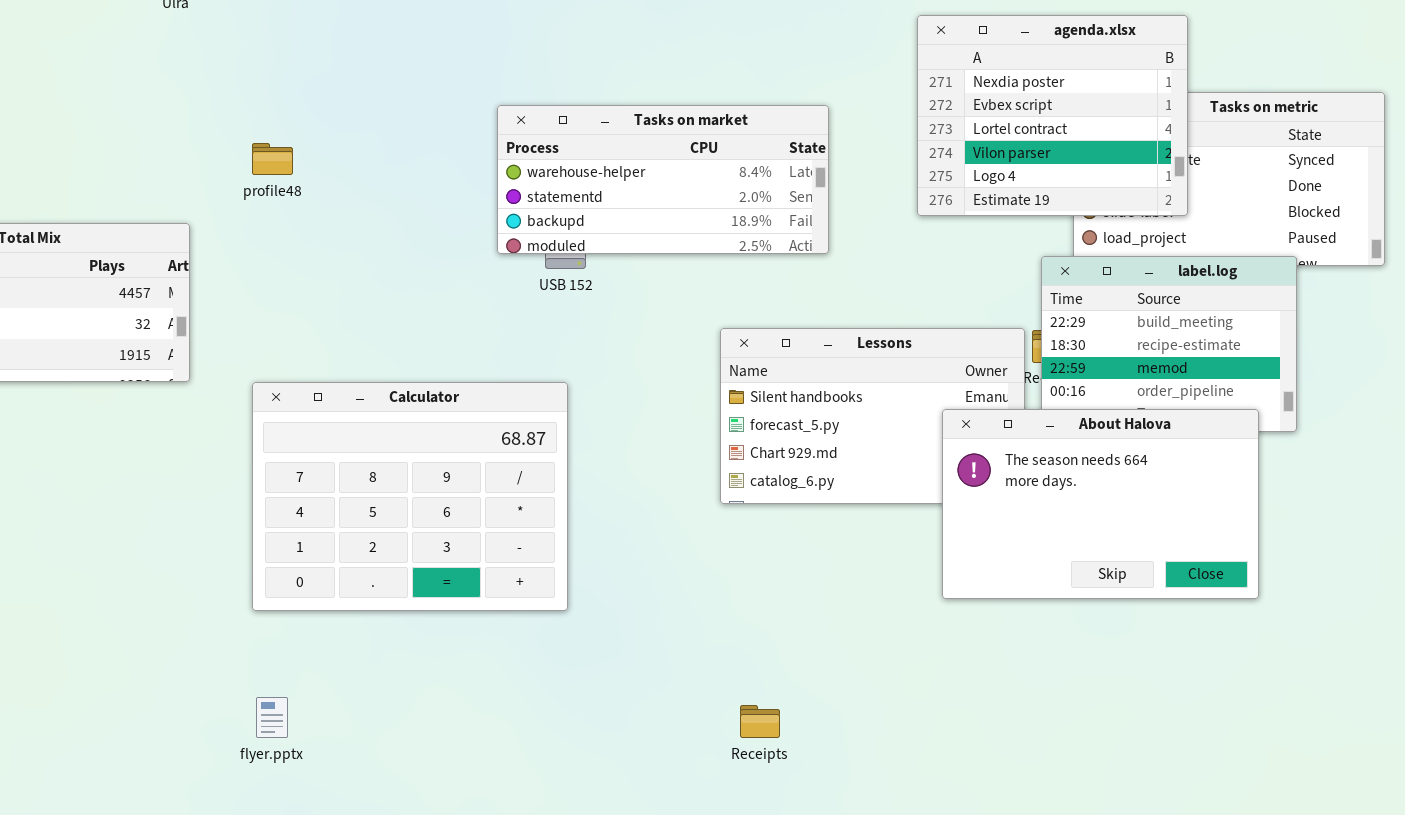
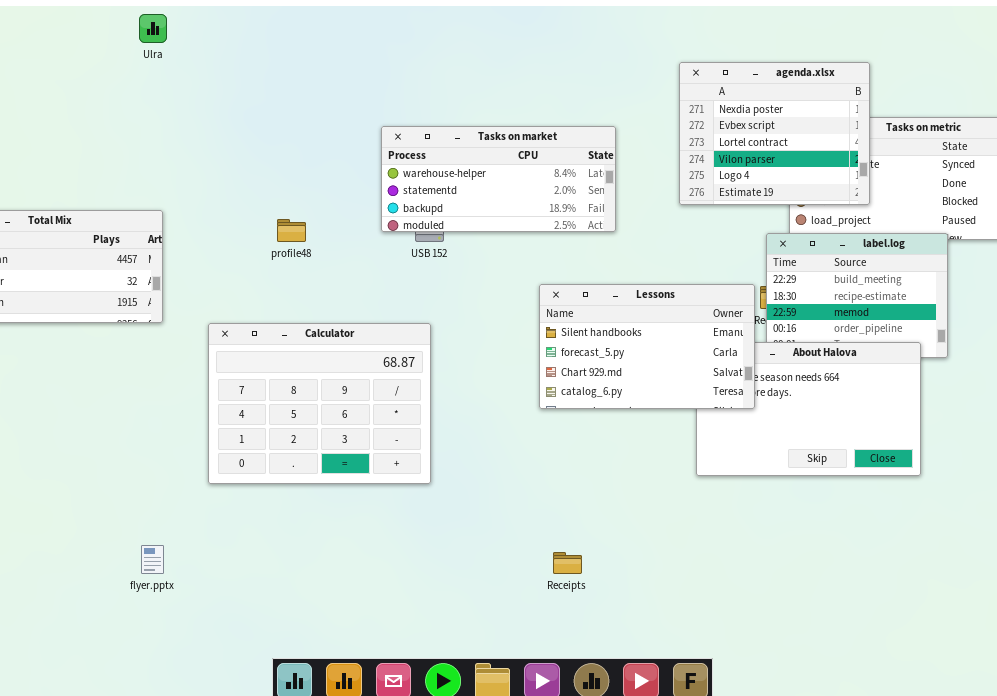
profile48: [252,143,293,175] -> [277,219,306,242], moved
Lessons: [720,328,1025,504] -> [539,284,755,409], raised
flyer.pptx: [256,697,288,738] -> [141,545,164,574], moved

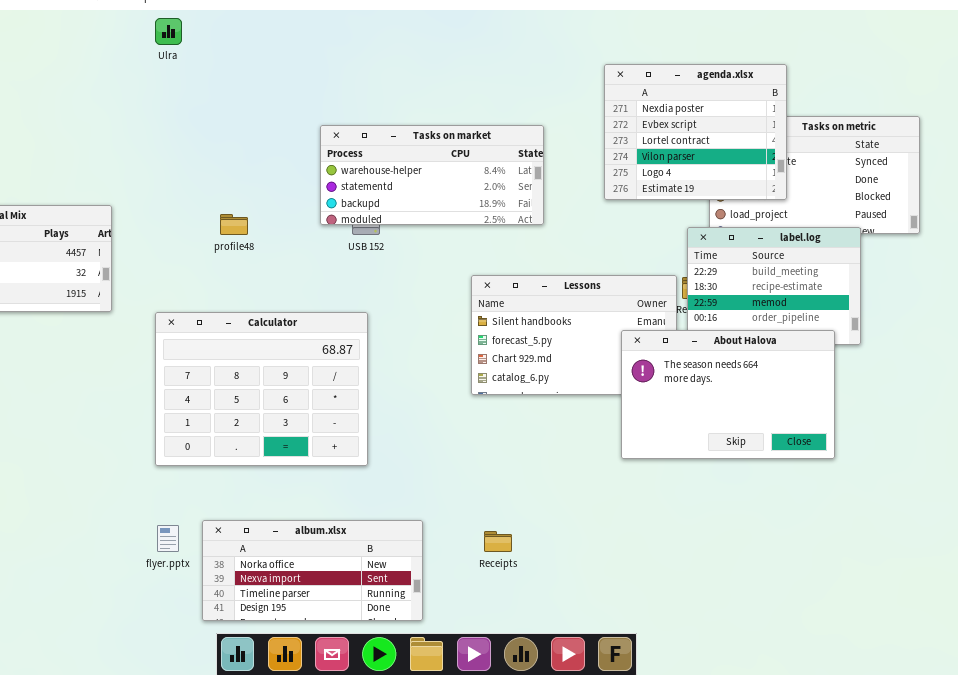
Ulra: [139,14,167,43] -> [155,18,182,45], moved
About Halova: [696,342,921,476] -> [621,330,835,459], raised
album.xlsx: none -> [202,520,423,621], opened
flyer.pptx: [141,545,164,574] -> [157,525,179,552], moved

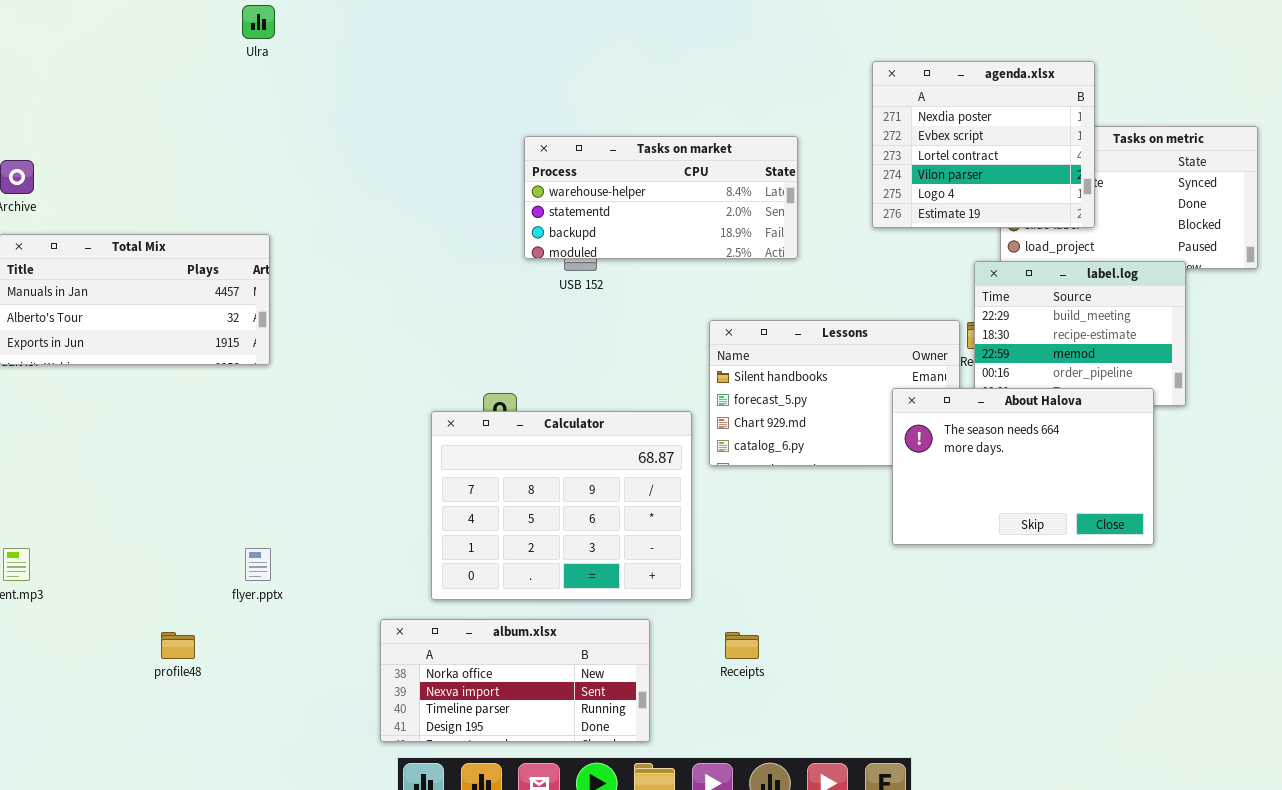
Ulra: [155,18,182,45] -> [242,5,275,39], moved
profile48: [220,214,248,235] -> [161,632,195,659], moved
Calculator: [155,312,368,466] -> [431,411,692,600], moved
flyer.pptx: [157,525,179,552] -> [245,548,271,581], moved

